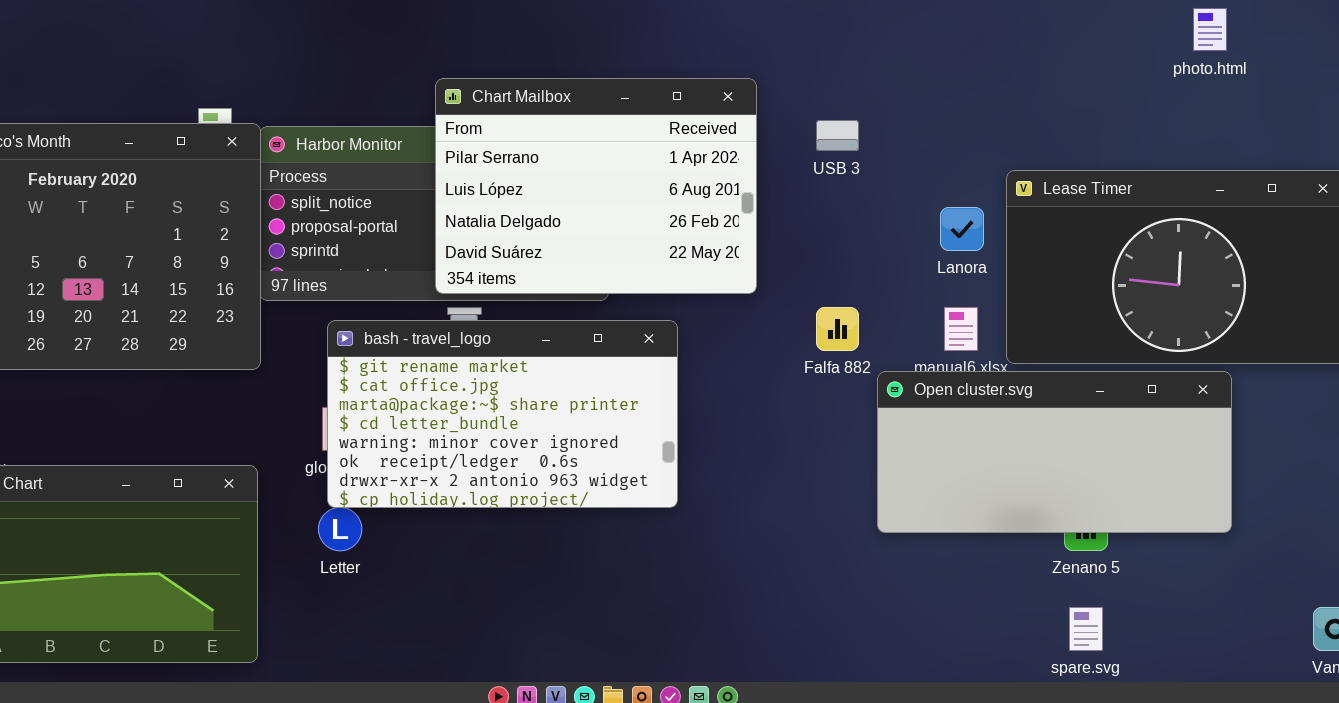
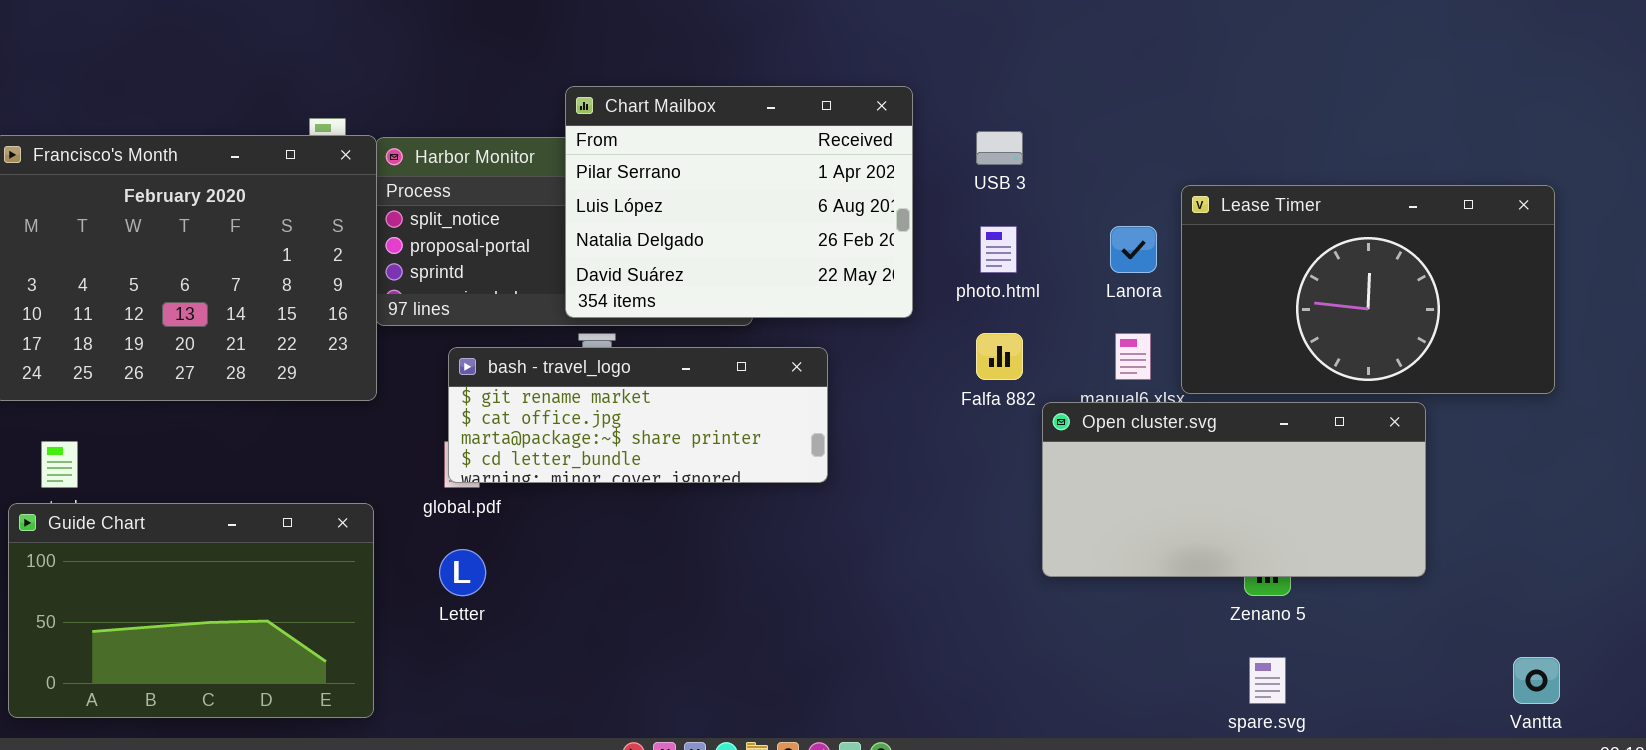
photo.html: [1193,8,1227,51] -> [980,226,1017,273], moved
bash - travel_logo: [327,320,678,508] -> [448,347,828,483], resized

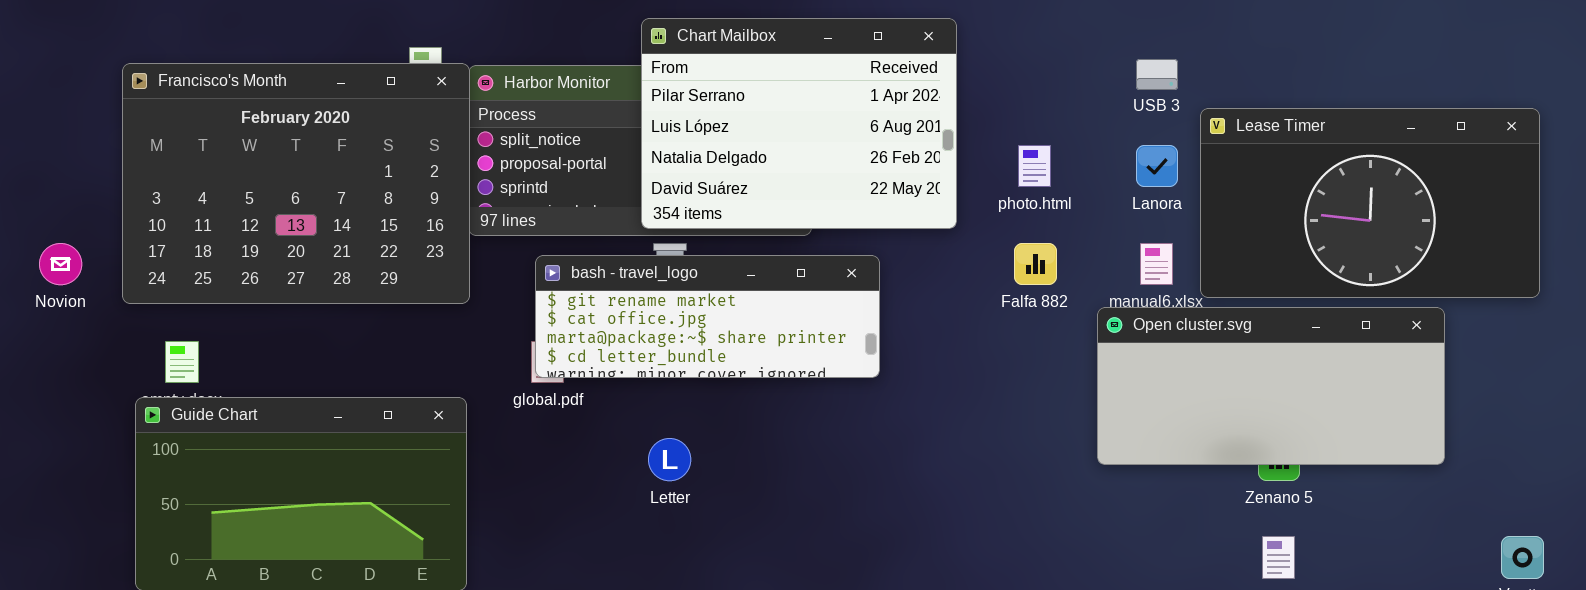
USB 3: [976,131,1023,165] -> [1136,59,1178,90], moved
Open cluster.svg: [1042,402,1426,577] -> [1097,307,1445,465], moved
Letter: [439,549,486,596] -> [648,438,691,481], moved

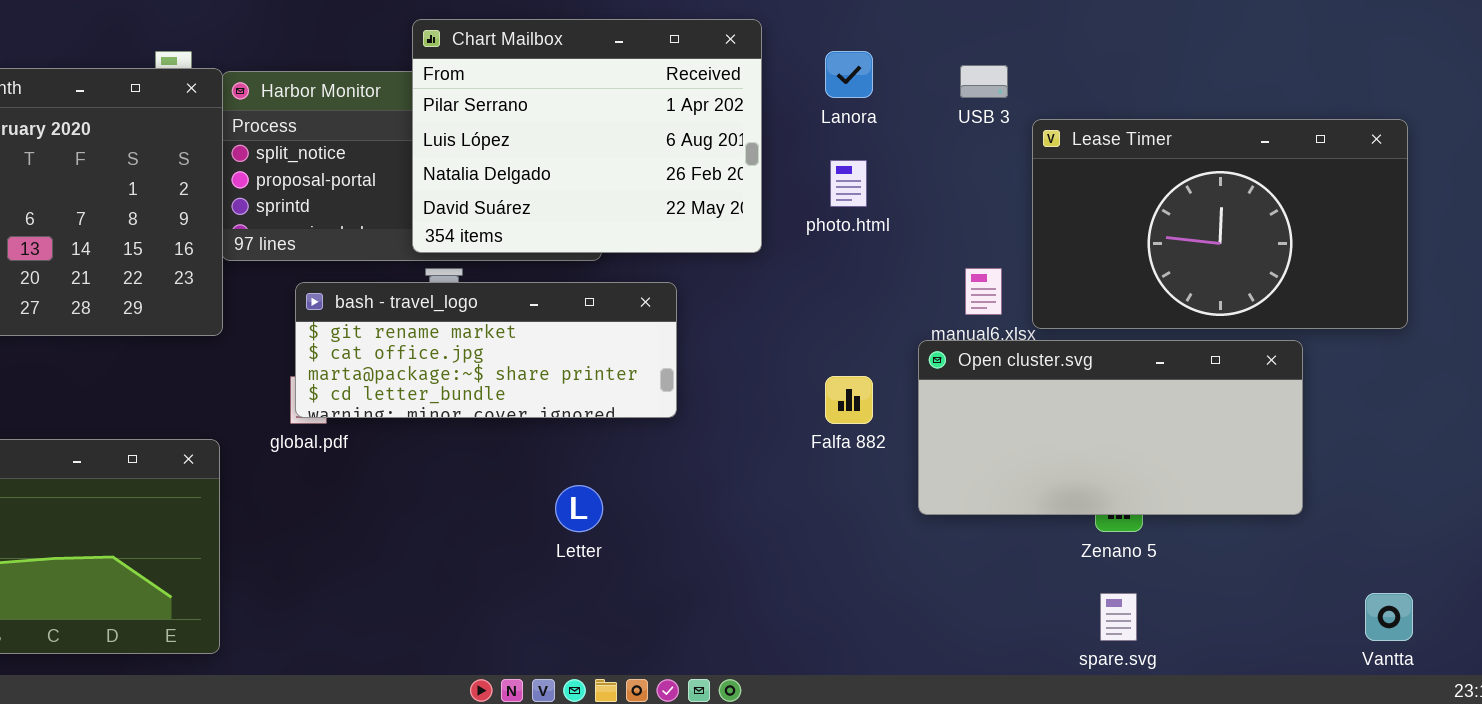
Lanora: [1136,145,1178,187] -> [825,51,873,98], moved
Falfa 882: [1014,243,1057,285] -> [825,376,873,424], moved
Letter: [648,438,691,481] -> [555,485,603,532], moved

